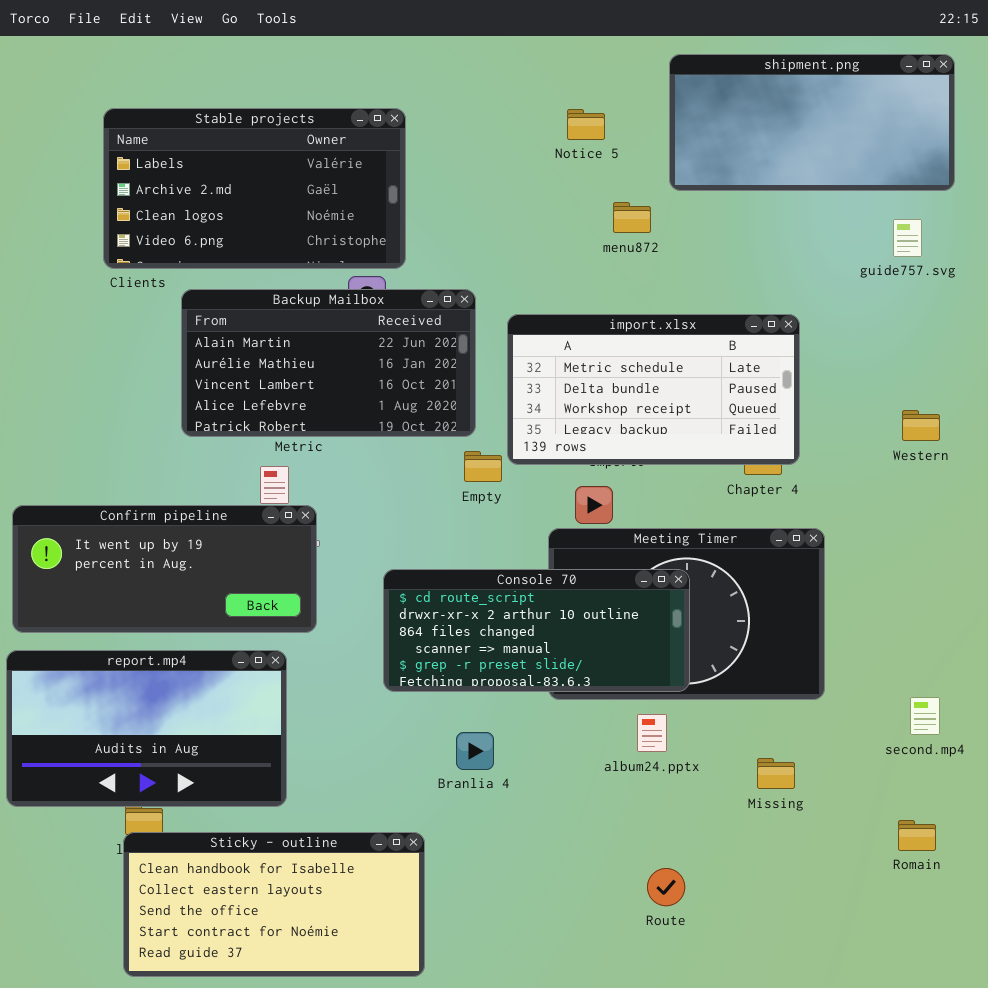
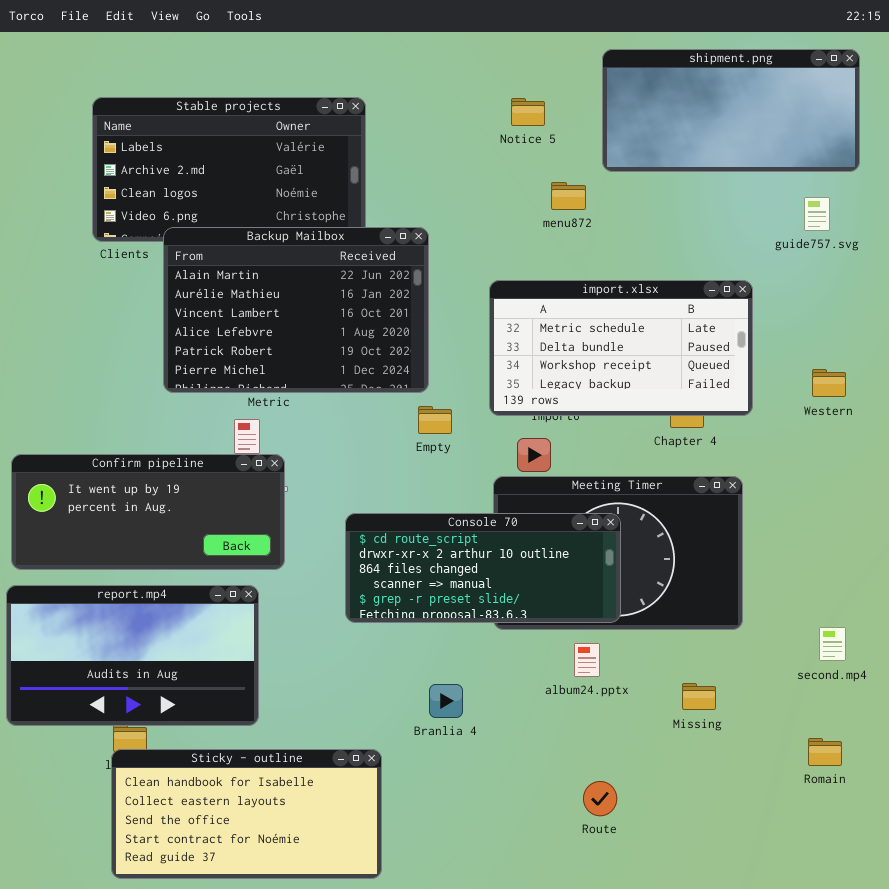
Backup Mailbox: [181,289,476,437] -> [163,227,429,393], resized
import.xlsx: [507,314,800,465] -> [489,280,753,416], moved
Branlia 4: [456,732,494,770] -> [429,684,463,718], moved

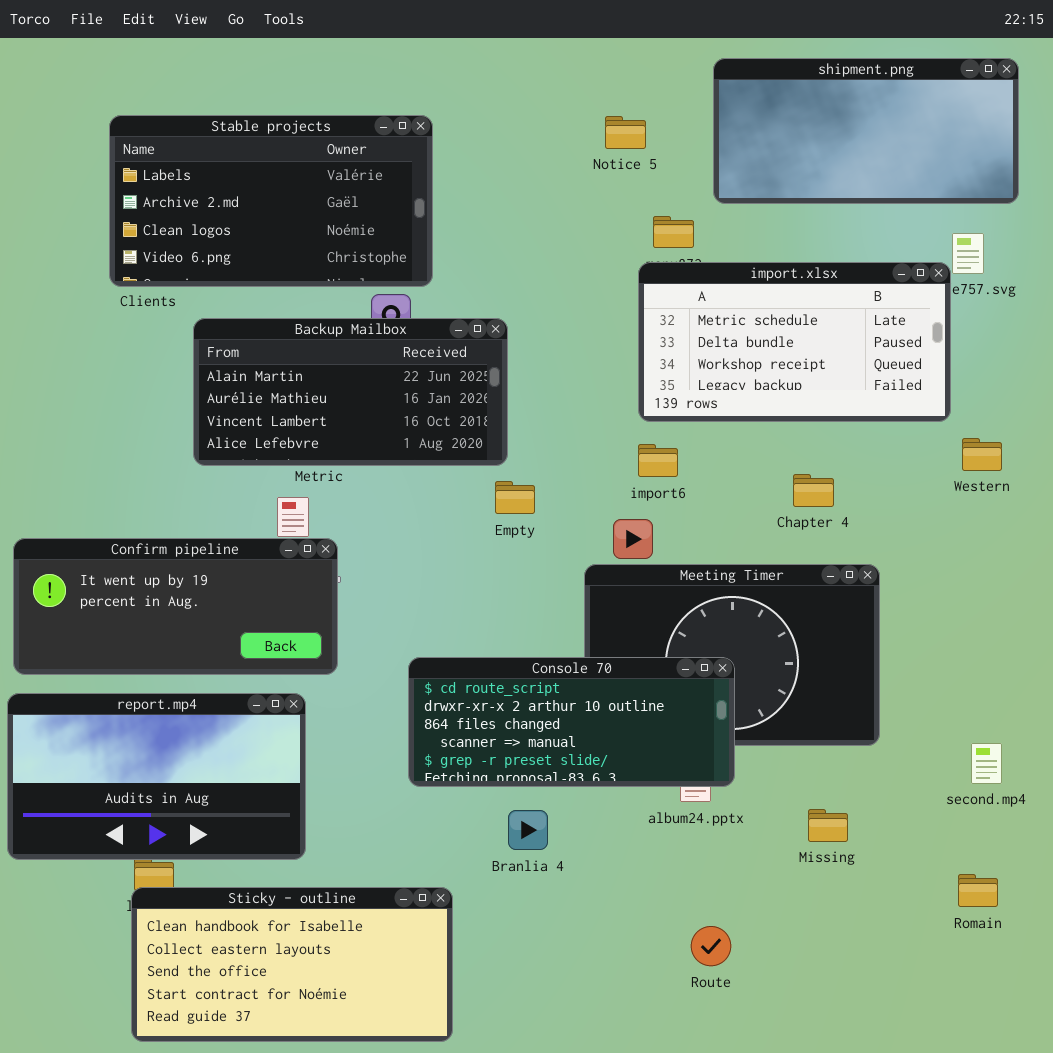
Backup Mailbox: [163,227,429,393] -> [193,318,508,466], resized
import.xlsx: [489,280,753,416] -> [638,262,951,422], moved
Console 70: [345,513,621,623] -> [408,657,735,787], moved

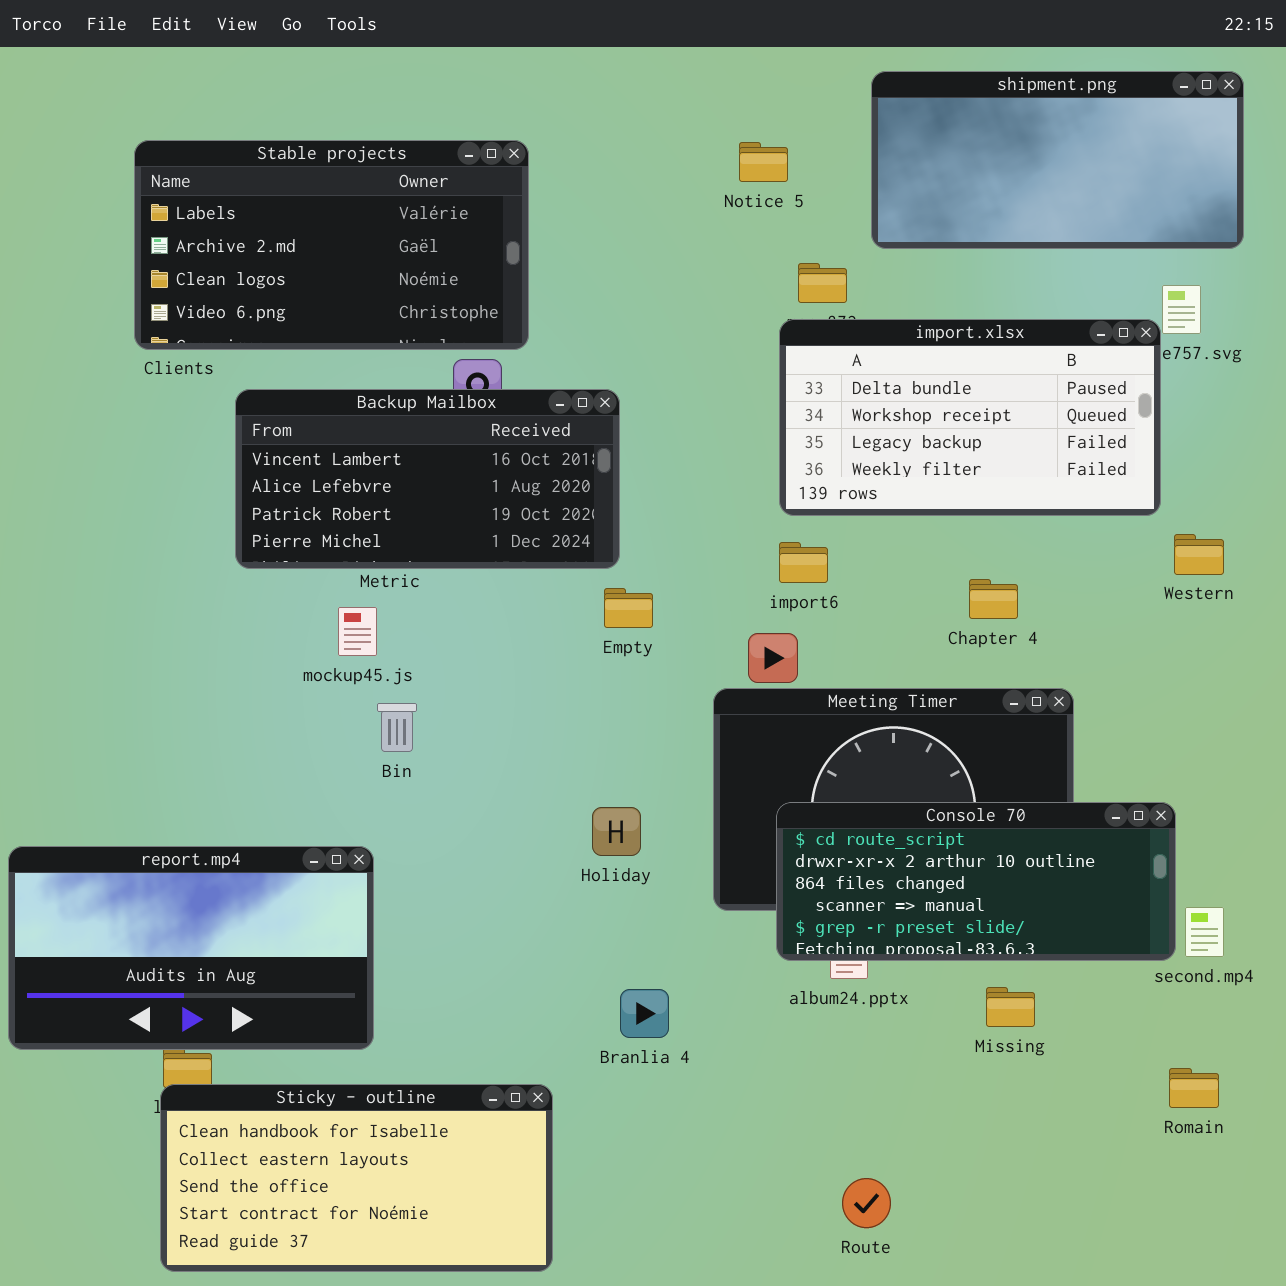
import.xlsx: [638,262,951,422] -> [779,319,1161,516], scrolled down 1 row
Backup Mailbox: [193,318,508,466] -> [235,389,620,569], scrolled down 2 rows
Confirm pipeline: [13,538,338,675] -> none, closed
Console 70: [408,657,735,787] -> [776,802,1176,961], moved
Route: [691,926,731,966] -> [842,1178,891,1228], moved

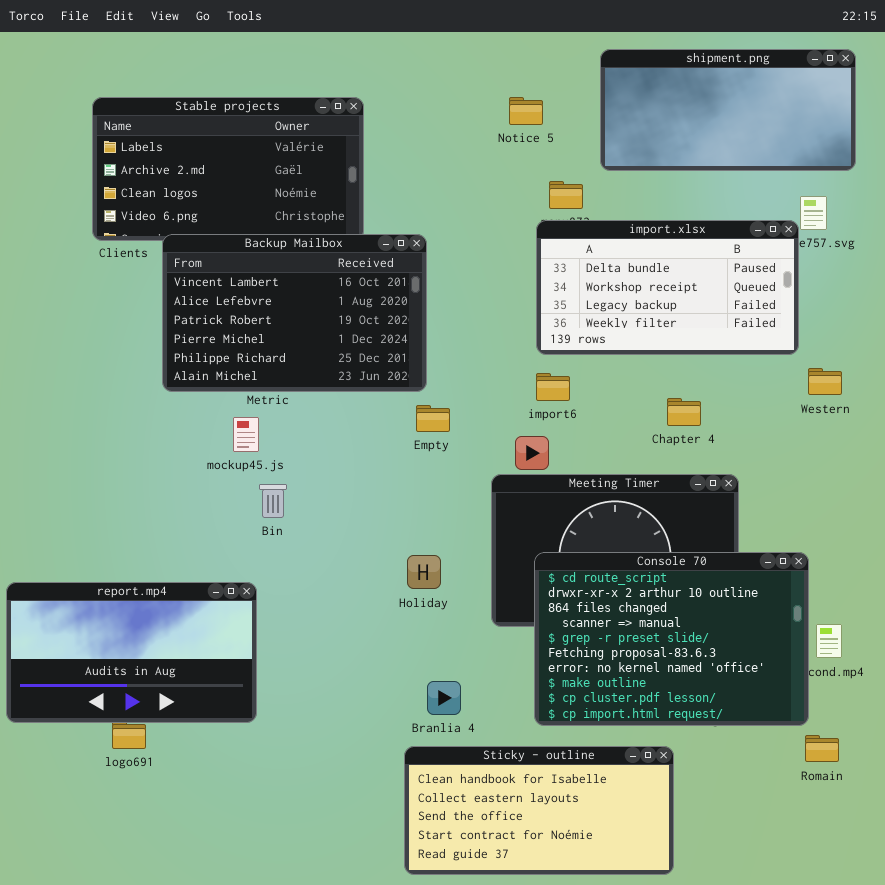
Backup Mailbox: [235,389,620,569] -> [162,234,427,392], resized
Console 70: [776,802,1176,961] -> [534,552,809,726], resized
Sticky - outline: [160,1084,553,1272] -> [404,746,674,875], moved

